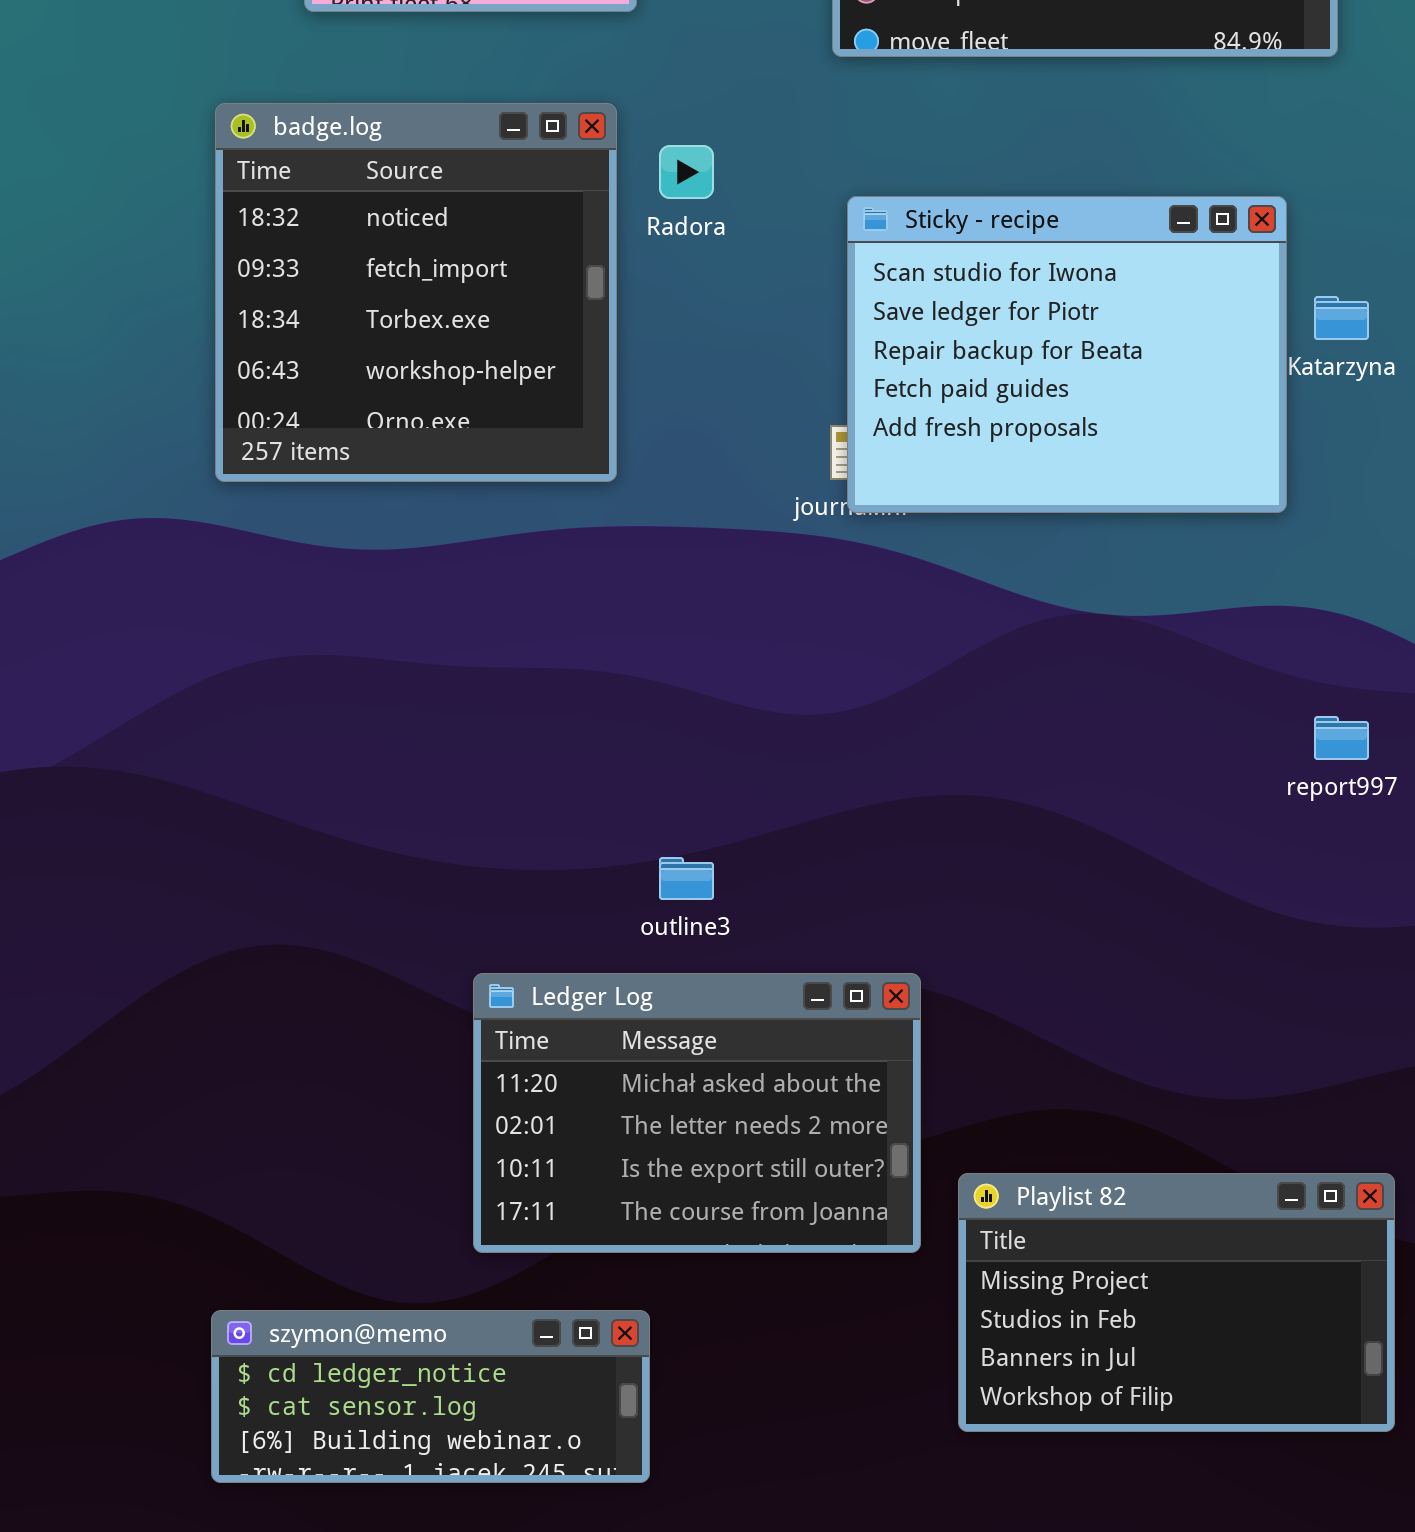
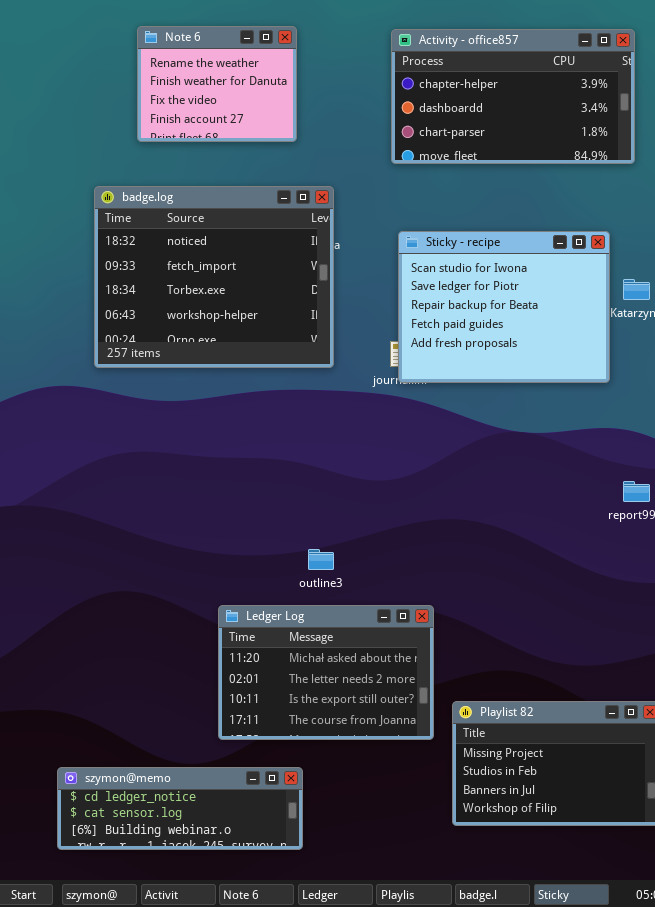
badge.log: [215,103,617,482] -> [94,186,334,368], resized
szymon@memo: [211,1310,650,1483] -> [57,767,303,850], resized

